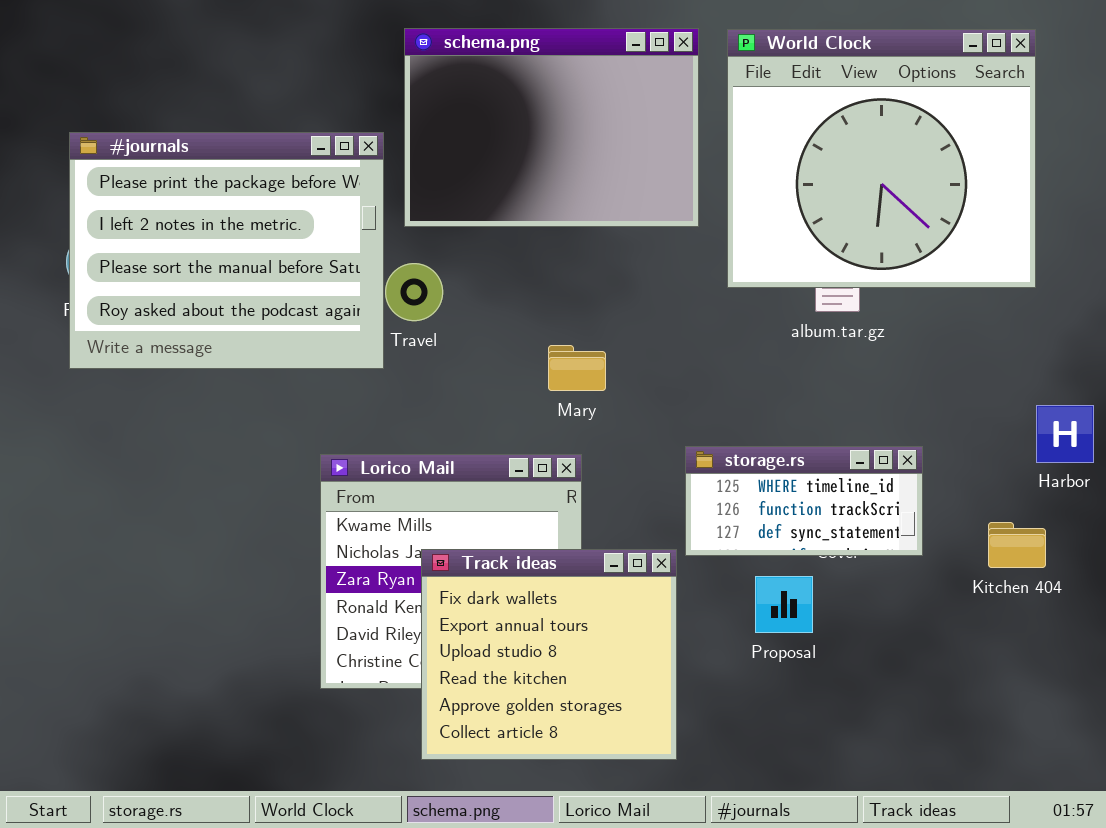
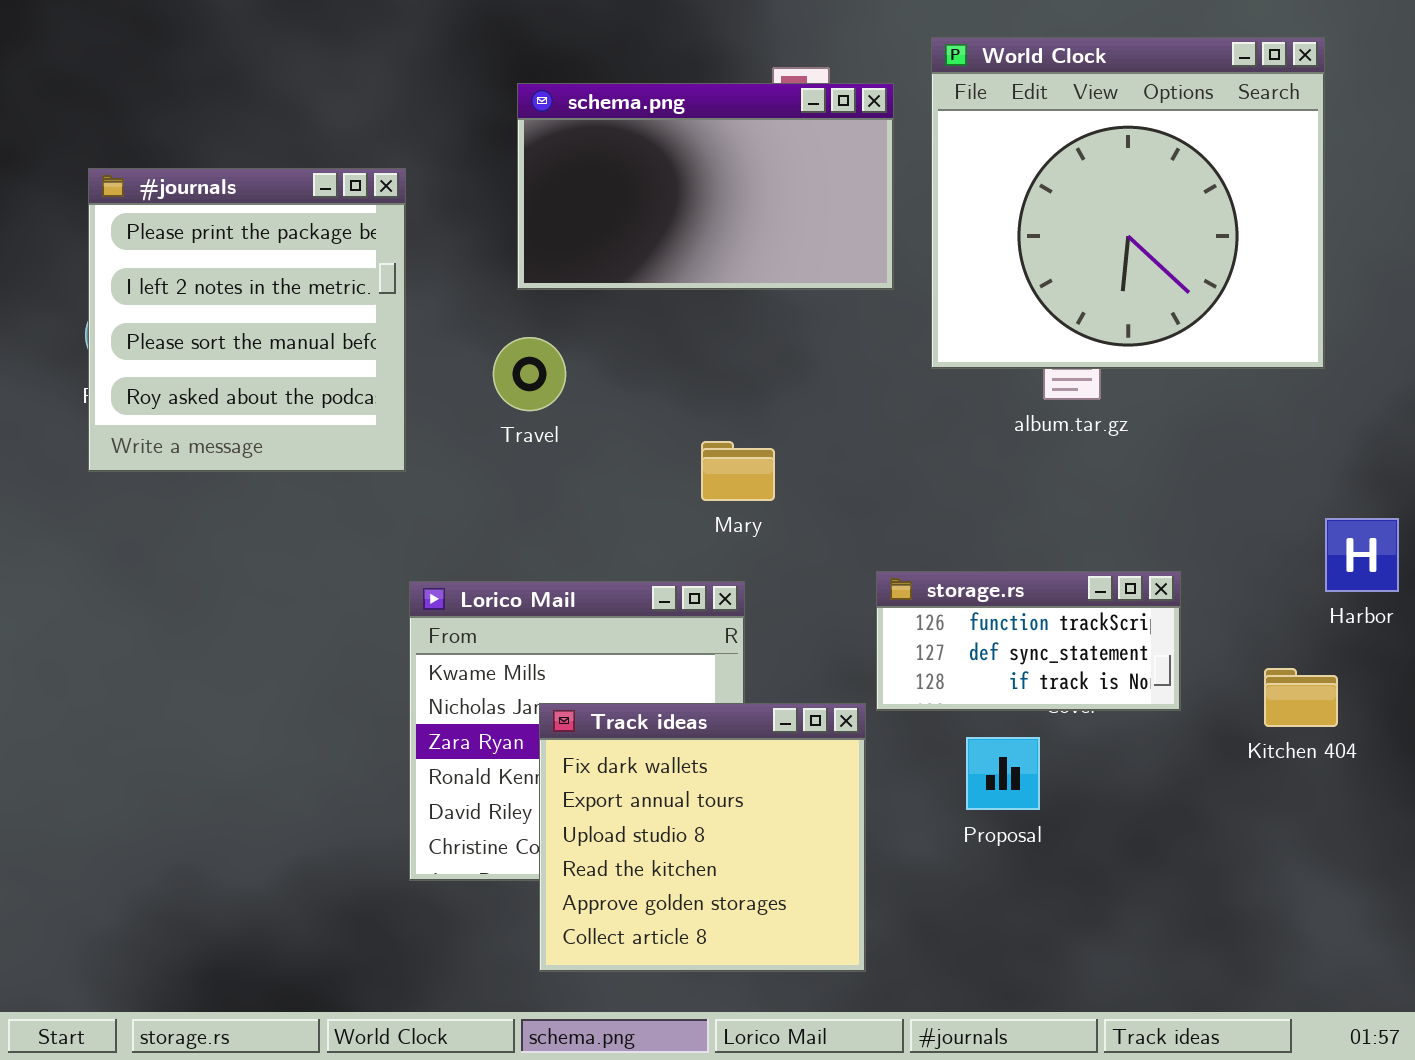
schema.png: [404,28,699,227] -> [517,83,894,290], resized
#journals: [69,132,384,369] -> [88,168,406,472], resized
storage.rs: [685,446,923,556] -> [876,571,1181,711], scrolled down 1 row

